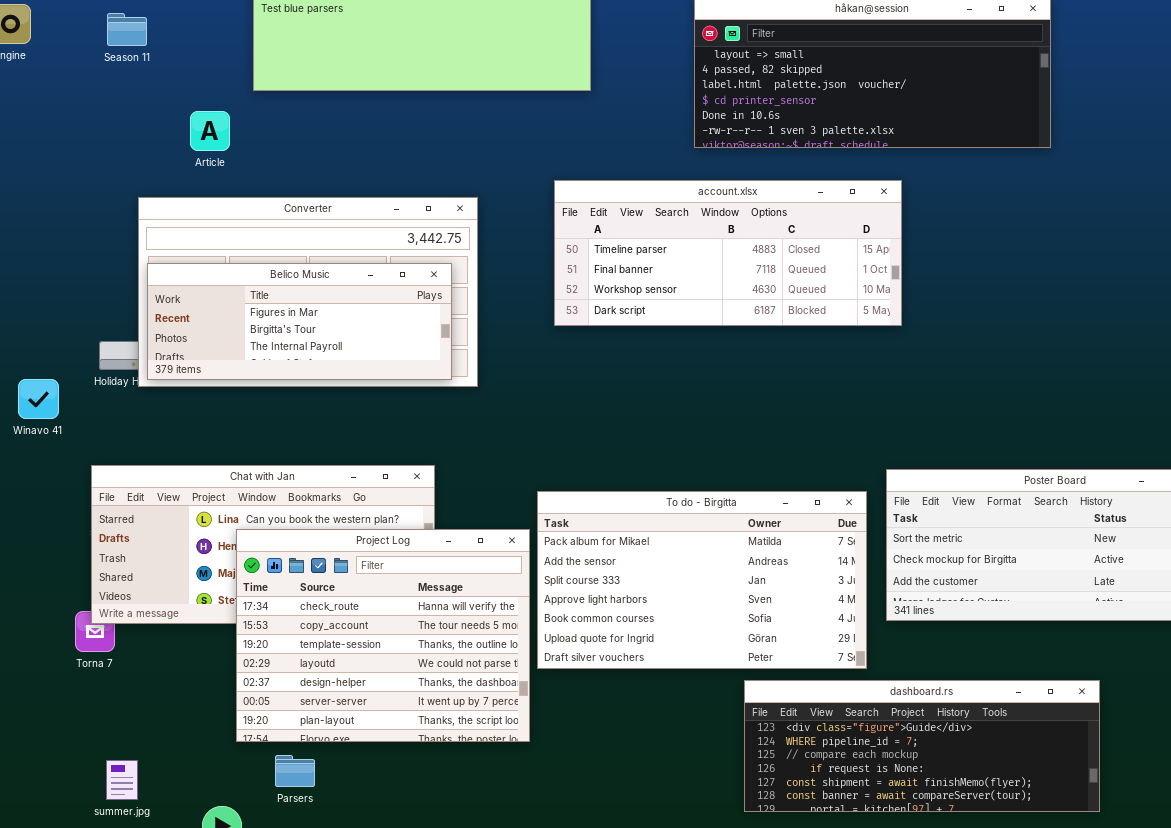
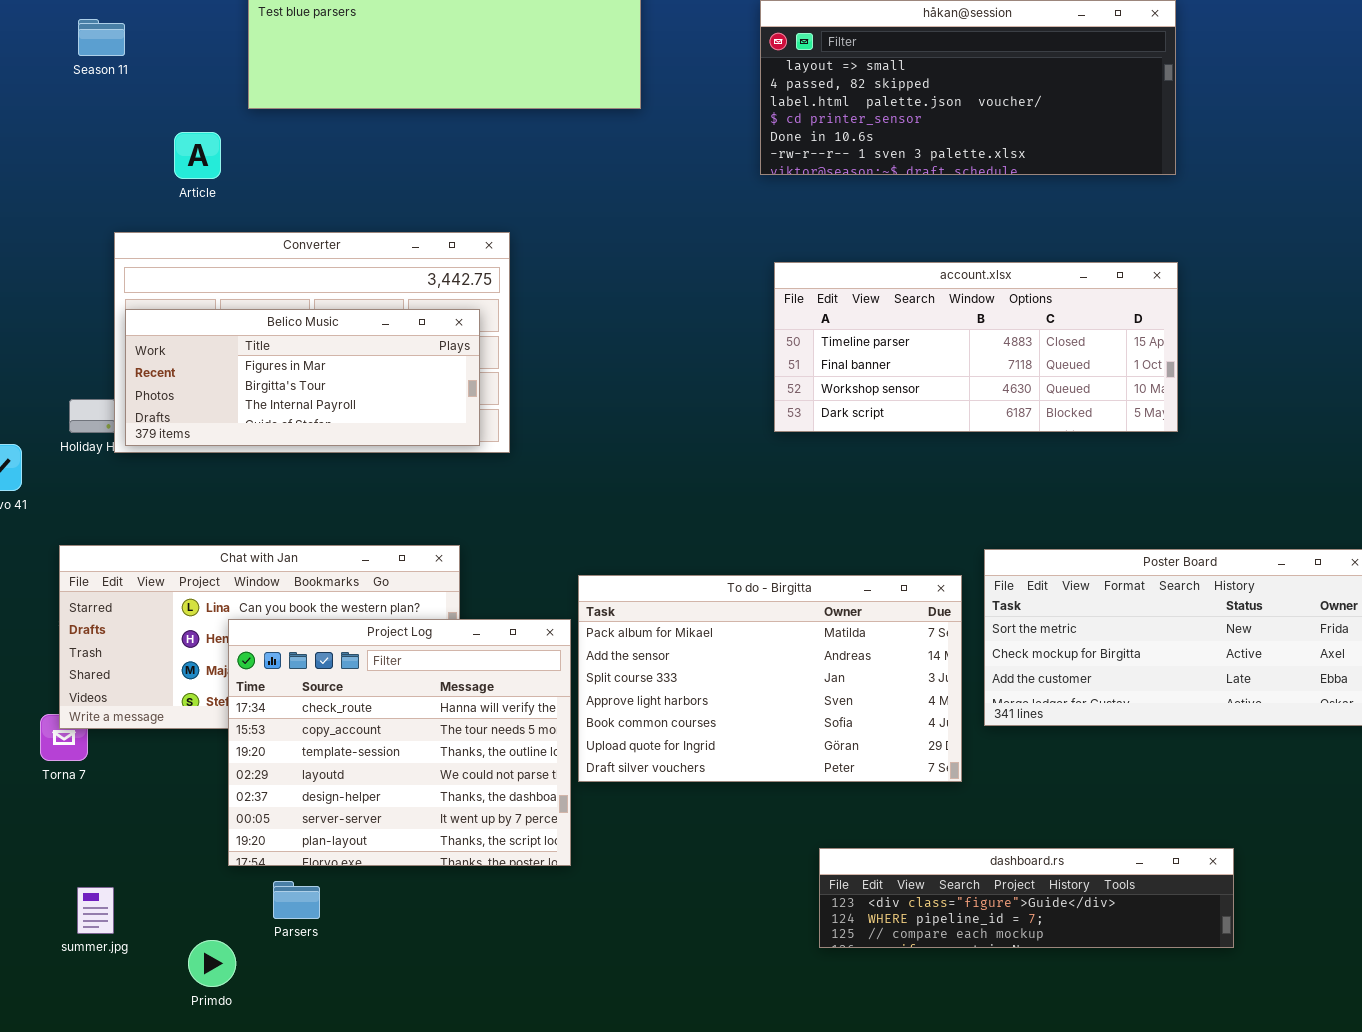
account.xlsx: [554,180,902,326] -> [774,262,1178,432], moved
dashboard.rs: [744,680,1100,812] -> [819,848,1234,948], resized

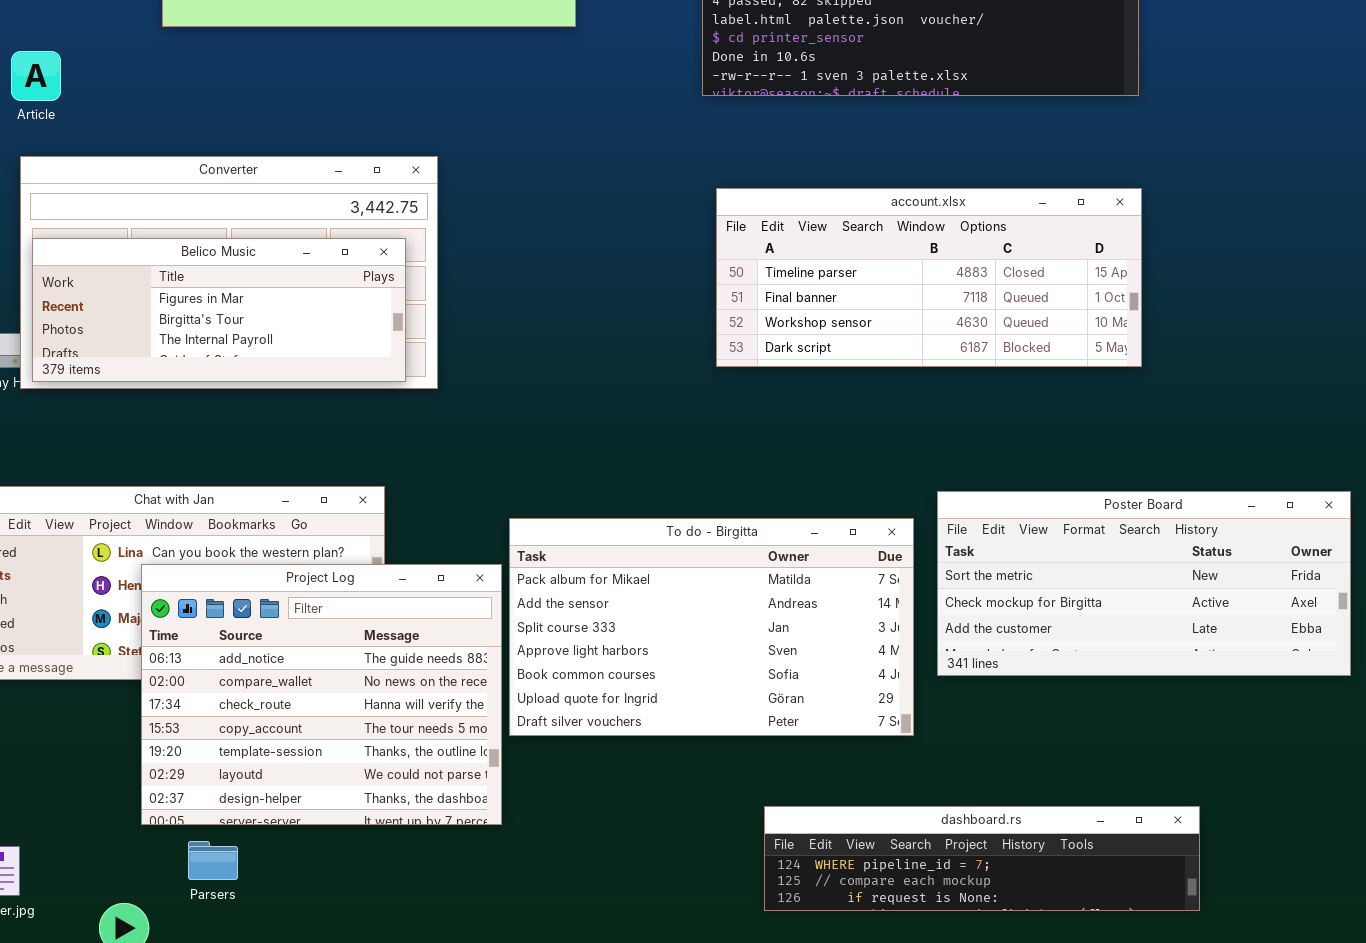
Article: [174,132,221,179] -> [11,51,61,101], moved
Project Log: [228,619,571,866] -> [141,564,502,825], scrolled up 2 rows
dashboard.rs: [819,848,1234,948] -> [764,806,1200,911], scrolled down 1 row

